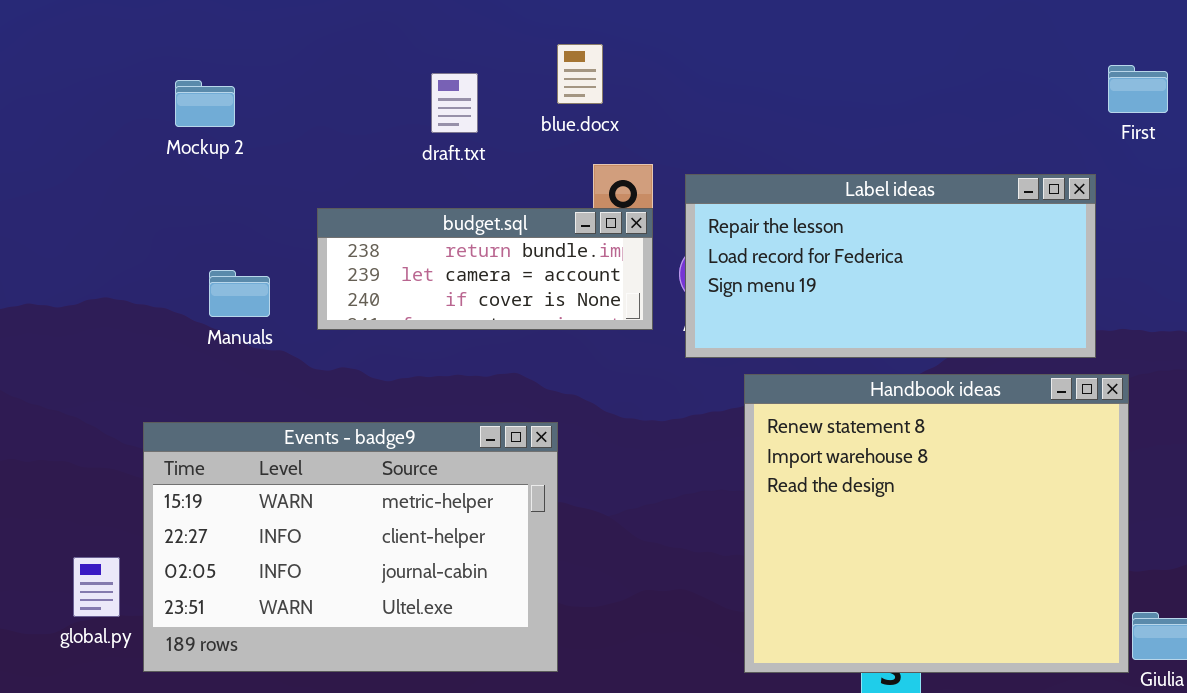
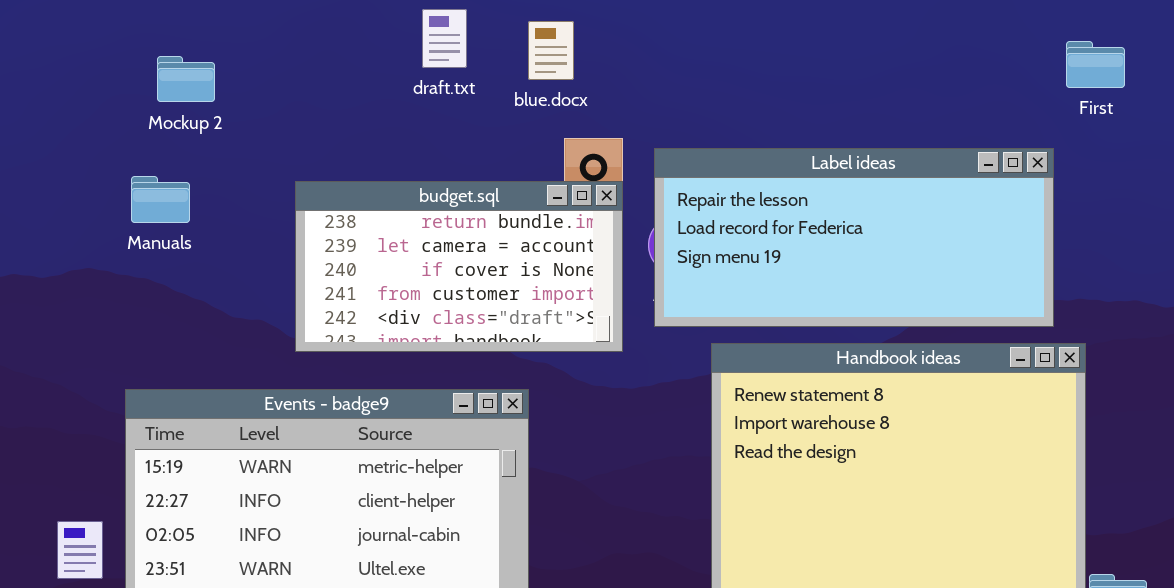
draft.txt: [431,73,478,133] -> [422,9,467,68], moved
budget.sql: [317,208,653,330] -> [295,181,623,352], resized
Manuals: [209,270,270,317] -> [131,176,190,223], moved

